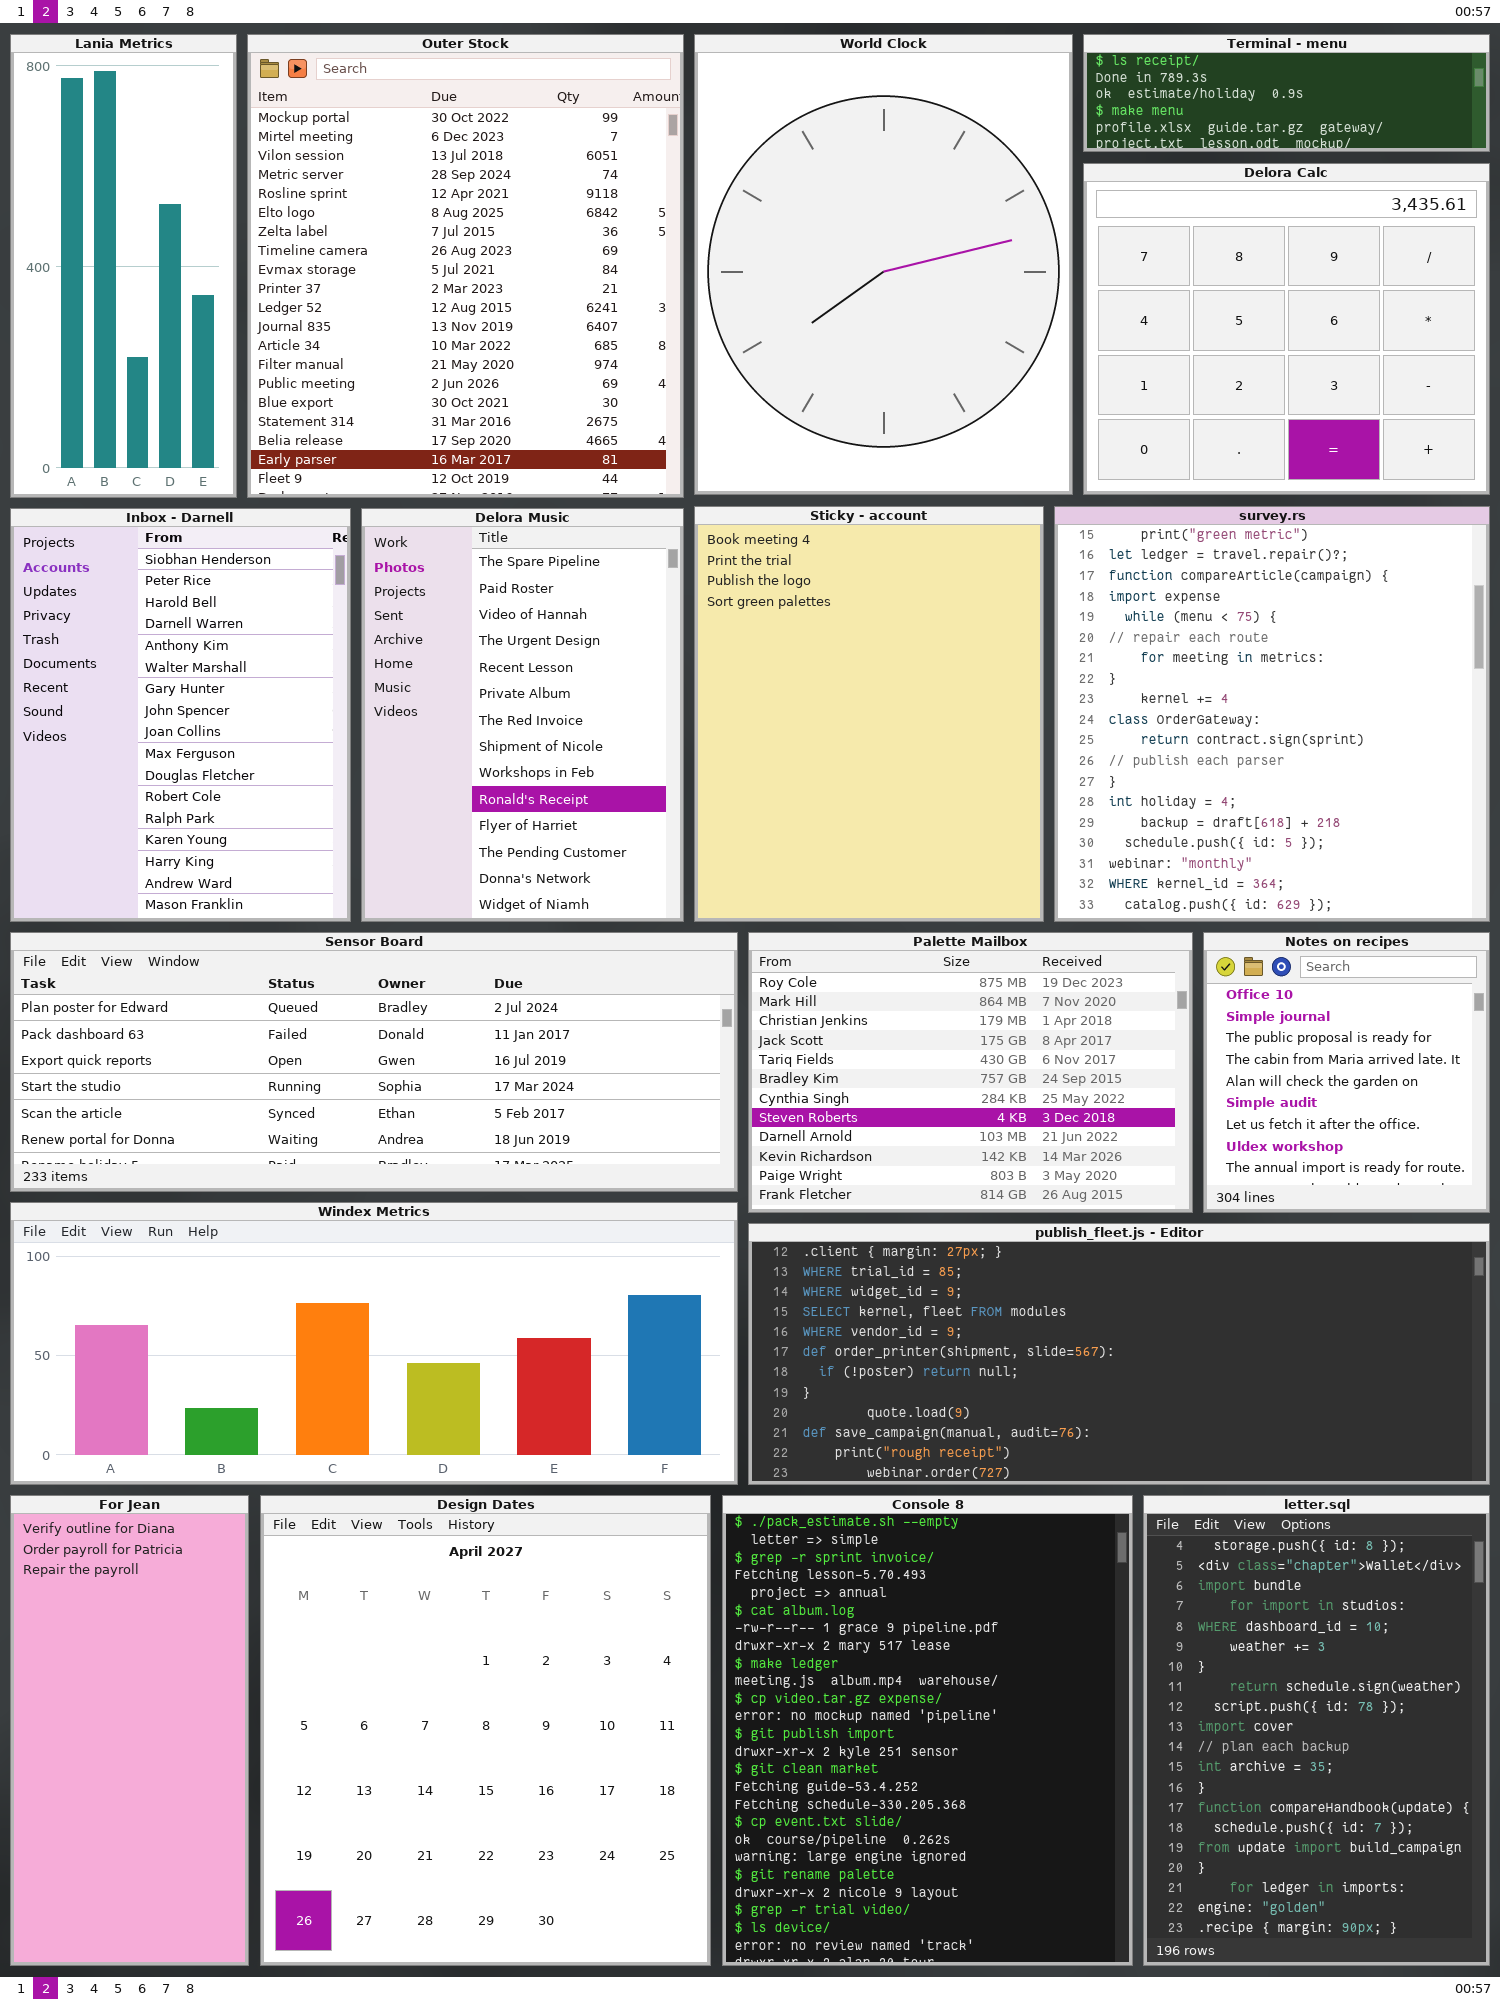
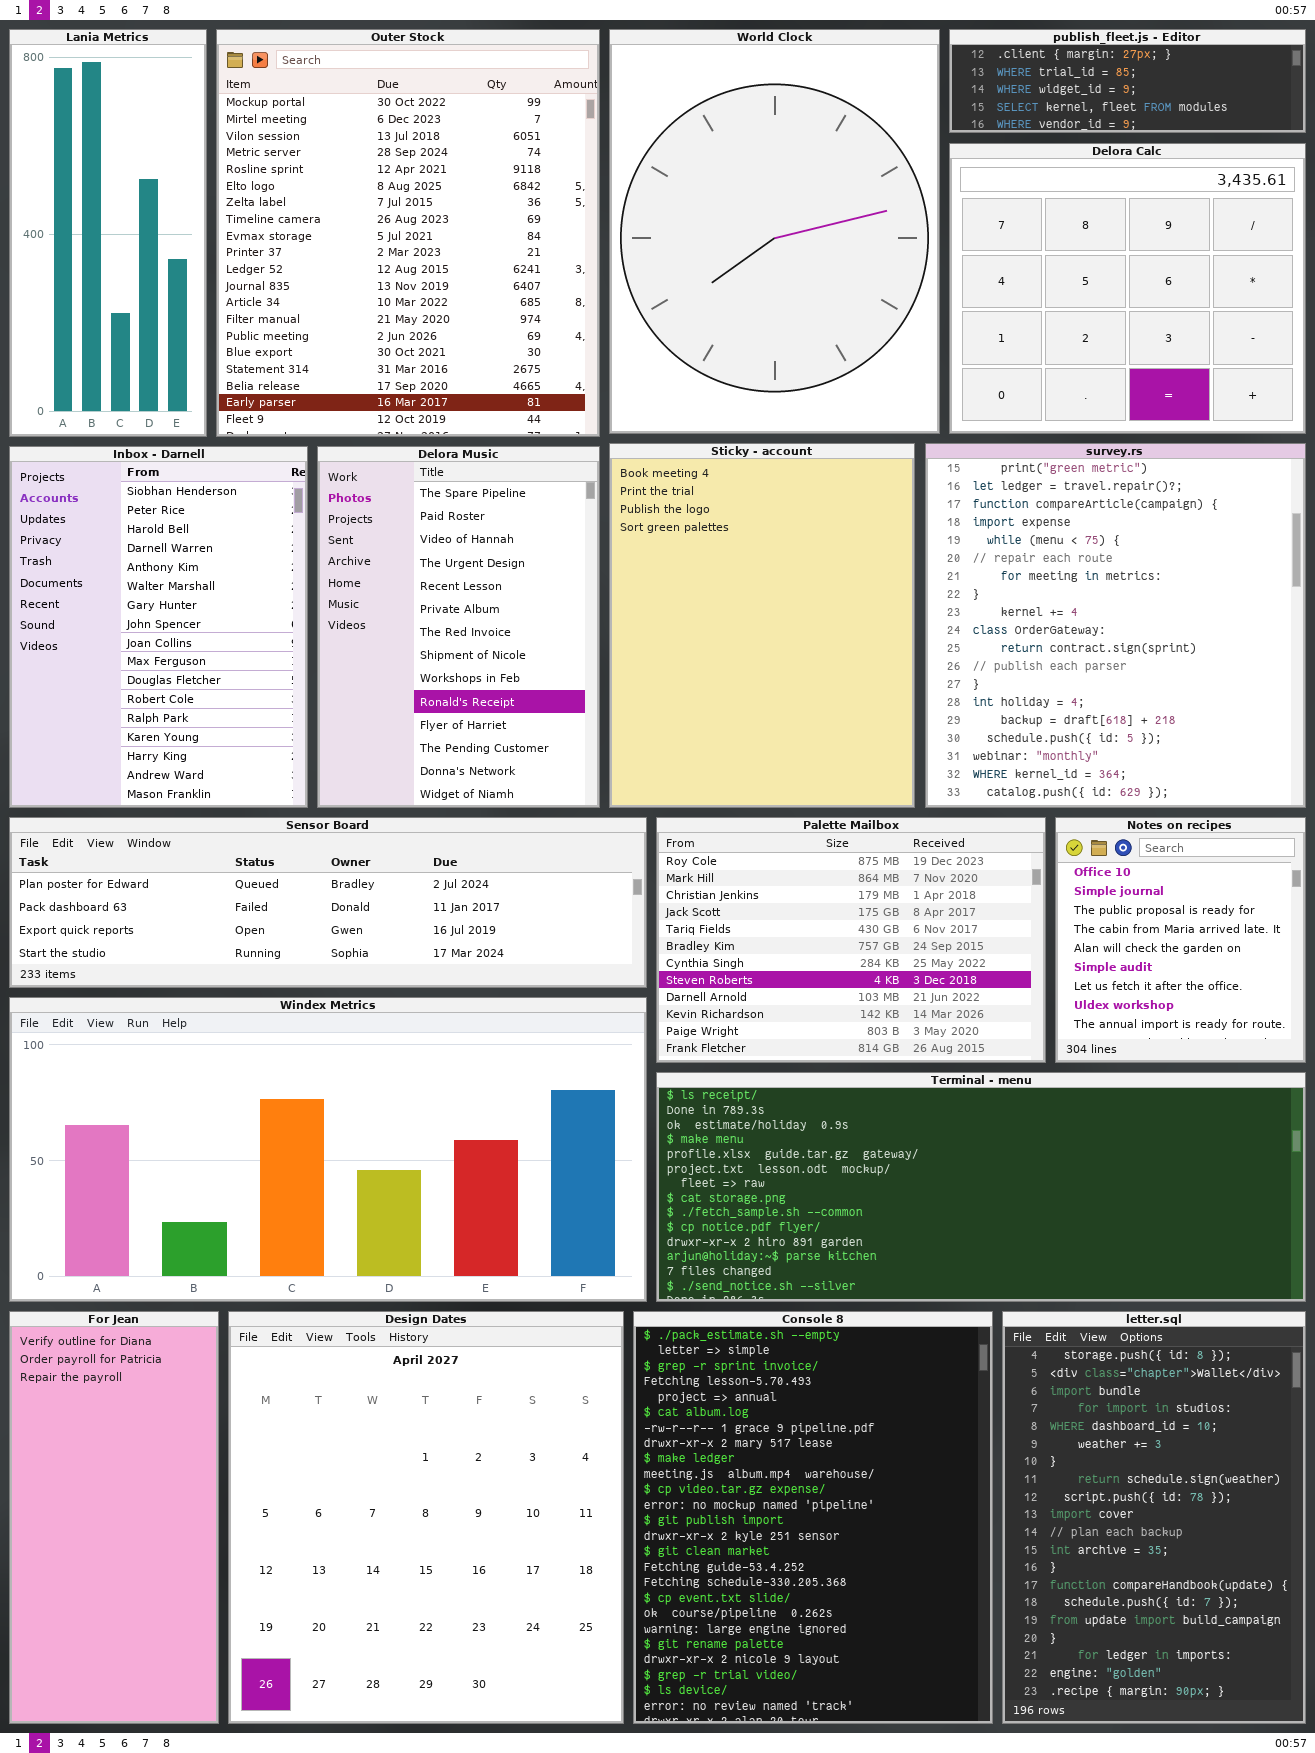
Terminal - menu: [1083,34,1490,152] -> [656,1072,1306,1302], moved, resized
Sensor Board: [10,932,738,1192] -> [9,817,647,988], resized
Windex Metrics: [10,1202,738,1485] -> [9,997,647,1302], resized
publish_fleet.js - Editor: [748,1223,1490,1485] -> [949,29,1306,133], moved, resized

